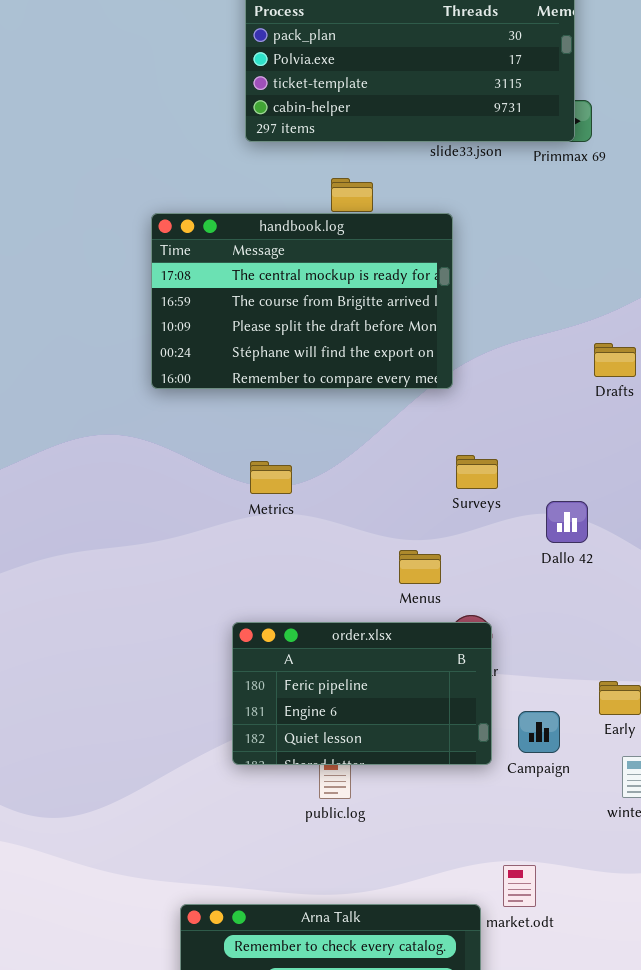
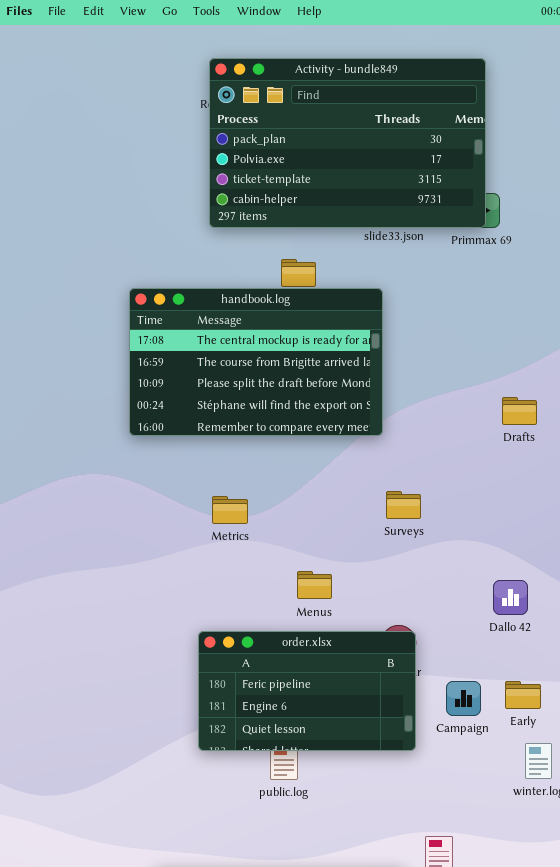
Dallo 42: [546,501,588,543] -> [493,580,528,615], moved
Menus: [399,550,441,584] -> [297,571,332,599], moved
Campaign: [518,711,560,753] -> [446,681,481,716], moved

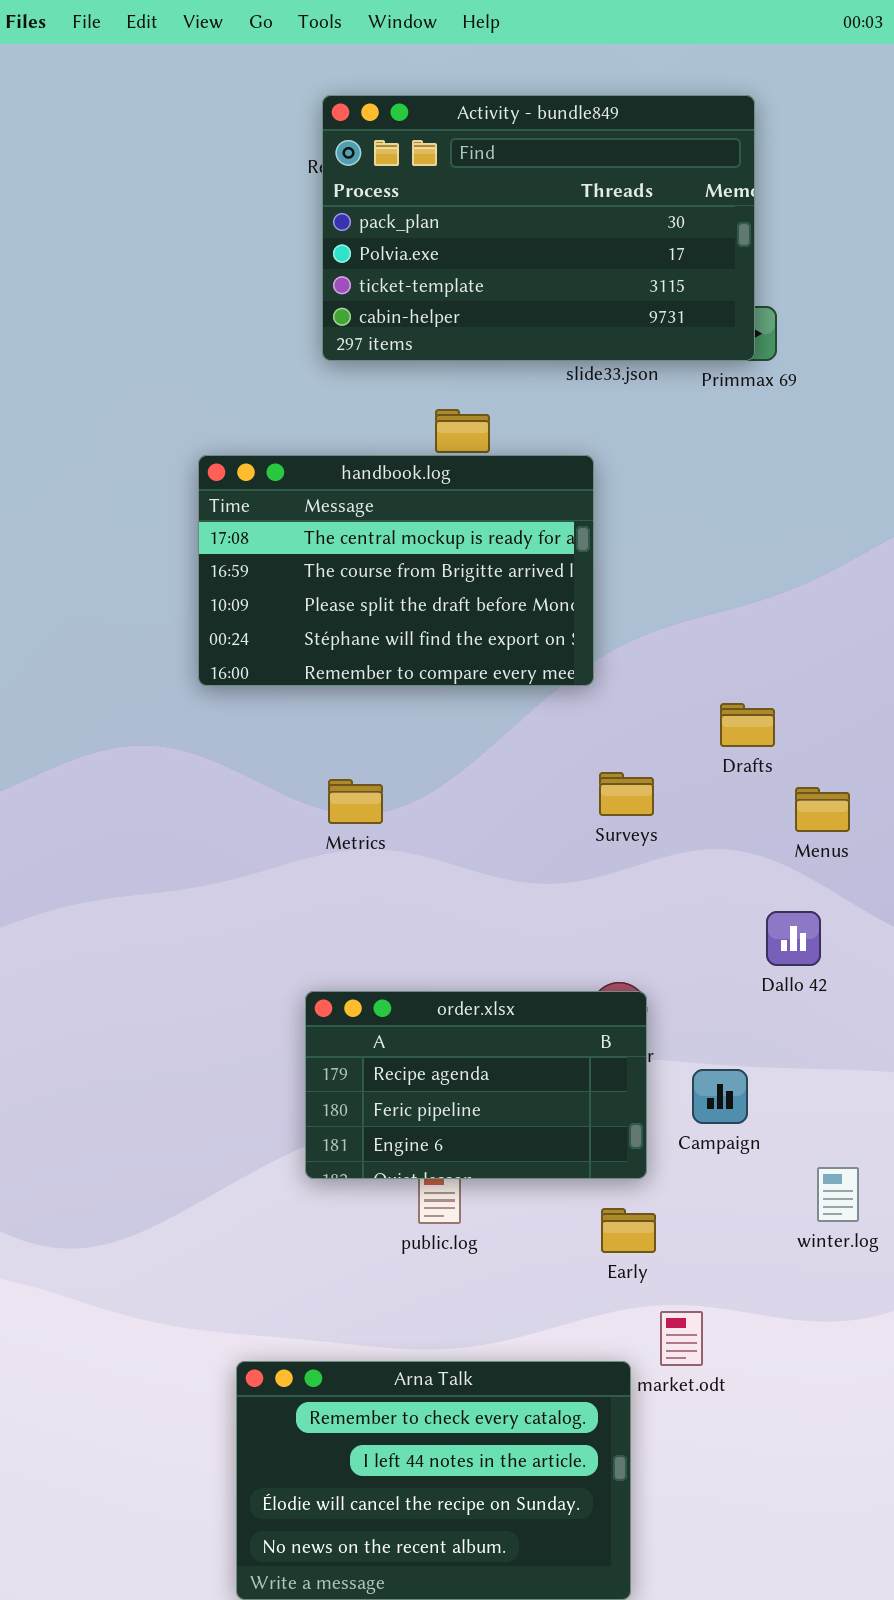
Drafts: [502,397,537,425] -> [720,703,775,747], moved
Menus: [297,571,332,599] -> [795,787,850,832], moved
order.xlsx: [198,631,416,751] -> [305,991,647,1179], scrolled up 1 row
Early: [505,681,541,709] -> [601,1208,656,1253], moved

